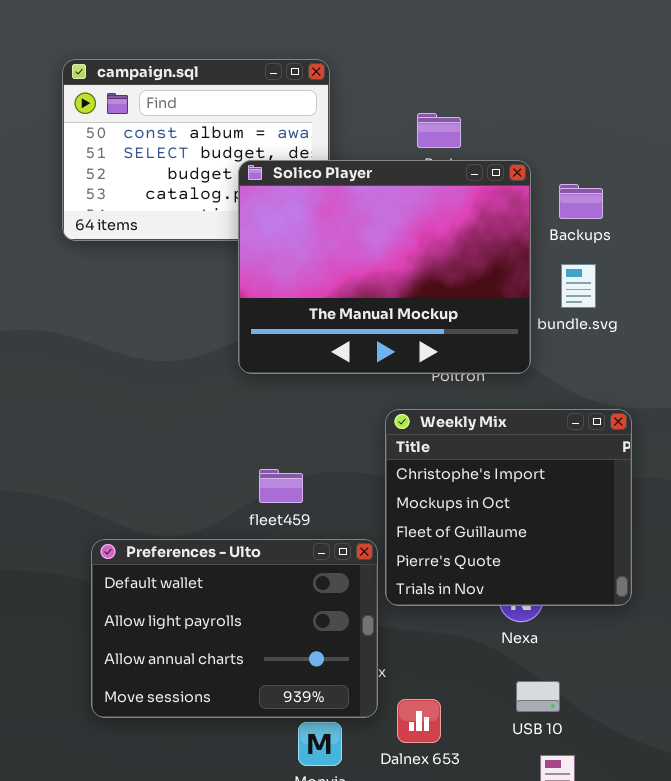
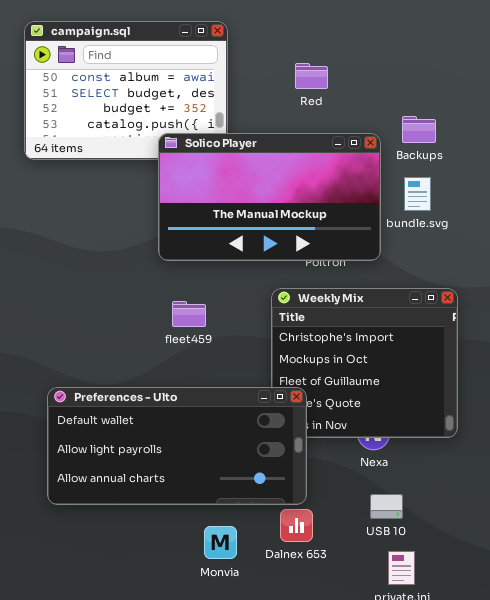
Solico Player: [238,160,531,374] -> [158,133,381,261], resized
fleet459: [259,469,303,503] -> [172,301,206,327], moved
Preferences - Ulto: [91,539,378,718] -> [47,387,307,505], resized

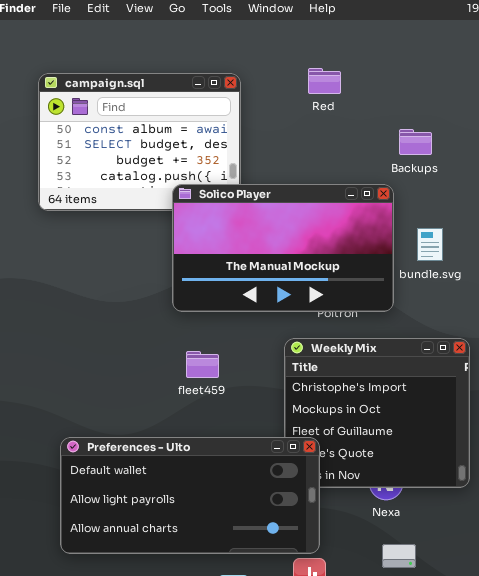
Red: [295,63,328,89] -> [308,68,341,94], moved
Backups: [402,116,436,143] -> [399,129,432,155], moved

